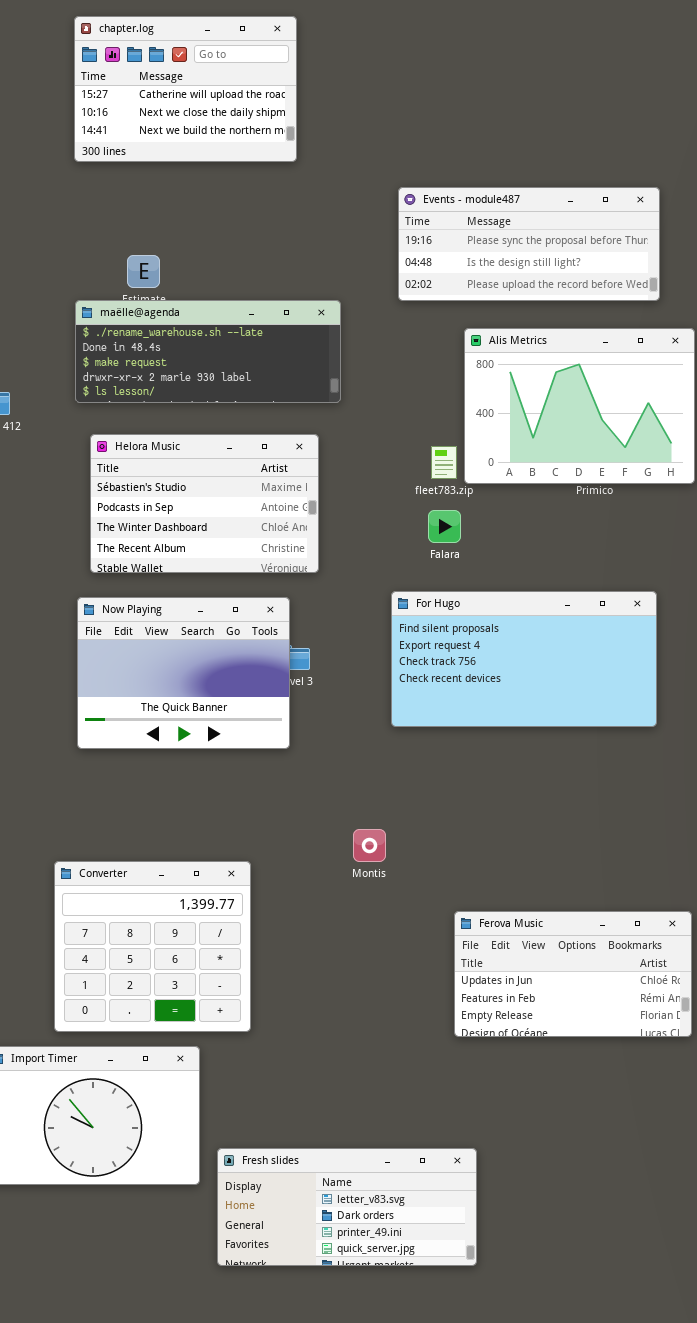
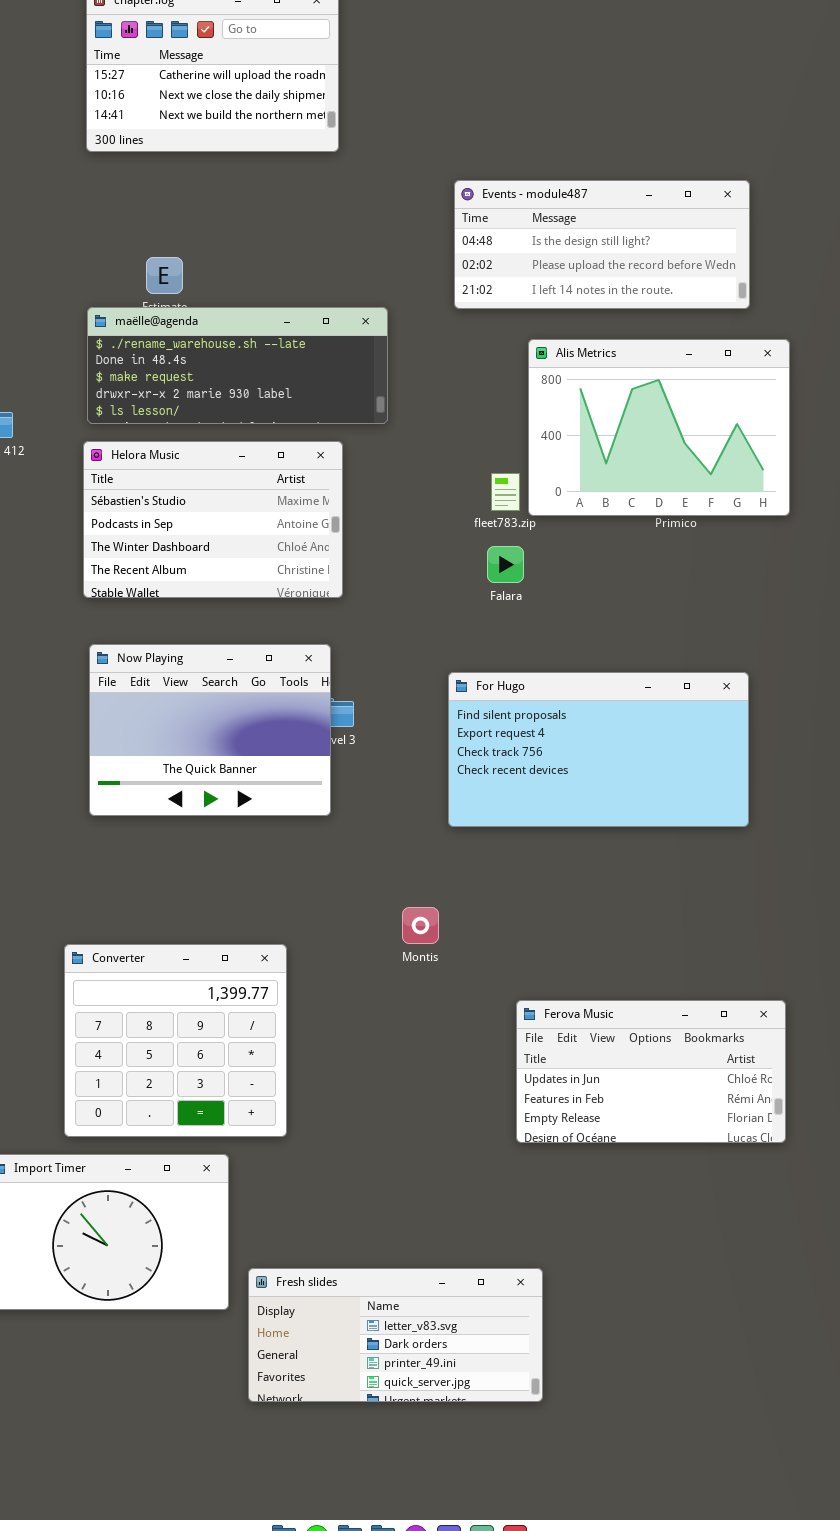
Events - module487: [398,187,660,301] -> [454,180,750,309], scrolled down 1 row
Helora Music: [90,434,319,573] -> [83,441,343,598], moved
For Hugo: [391,591,657,727] -> [448,672,749,827], moved

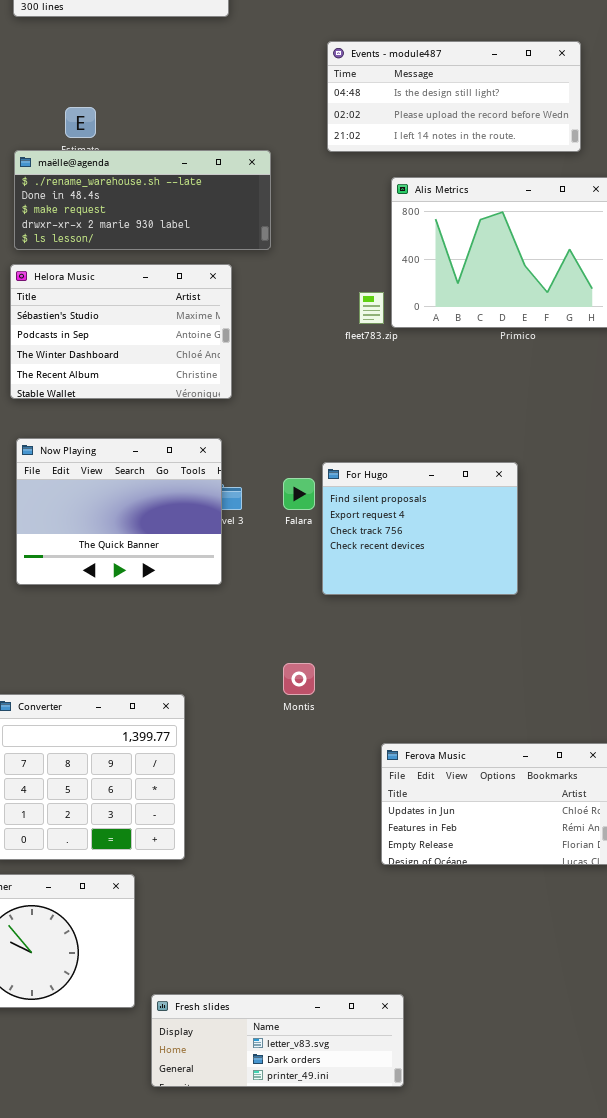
Falara: [487,546,524,583] -> [283,478,315,510], moved
For Hugo: [448,672,749,827] -> [322,462,518,595], resized
Fresh slides: [248,1268,543,1402] -> [151,994,404,1087], resized

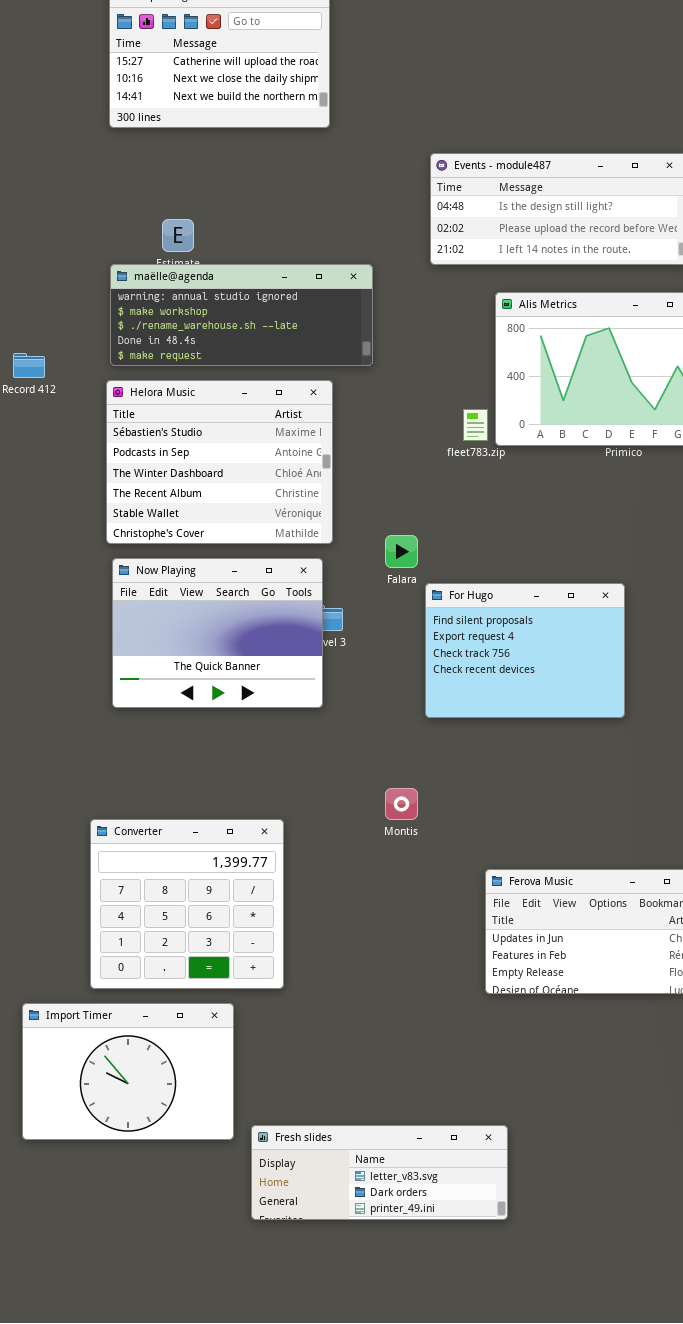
maëlle@agenda: [14,150,271,250] -> [110,264,373,366], scrolled up 2 rows
Helora Music: [10,264,232,399] -> [106,380,333,544], resized
Falara: [283,478,315,510] -> [385,535,418,568], moved

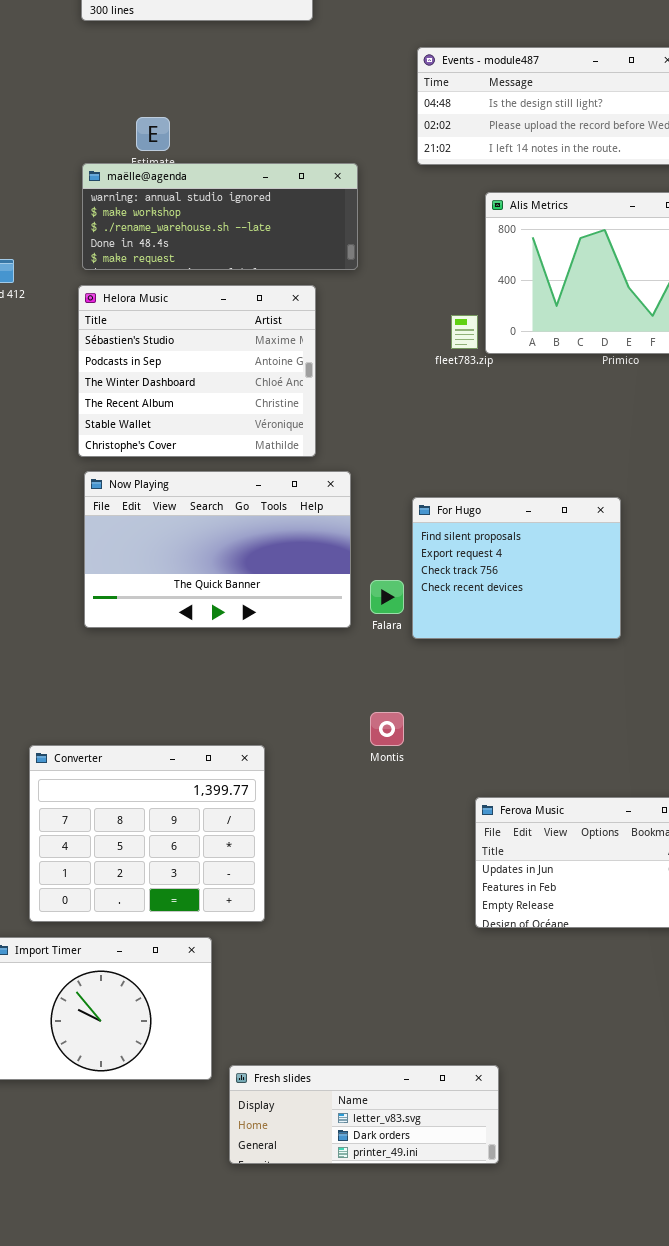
Falara: [385,535,418,568] -> [370,580,404,614], moved
Now Playing: [112,558,323,708] -> [84,471,351,628], resized
Converter: [90,819,284,989] -> [29,745,265,922], resized

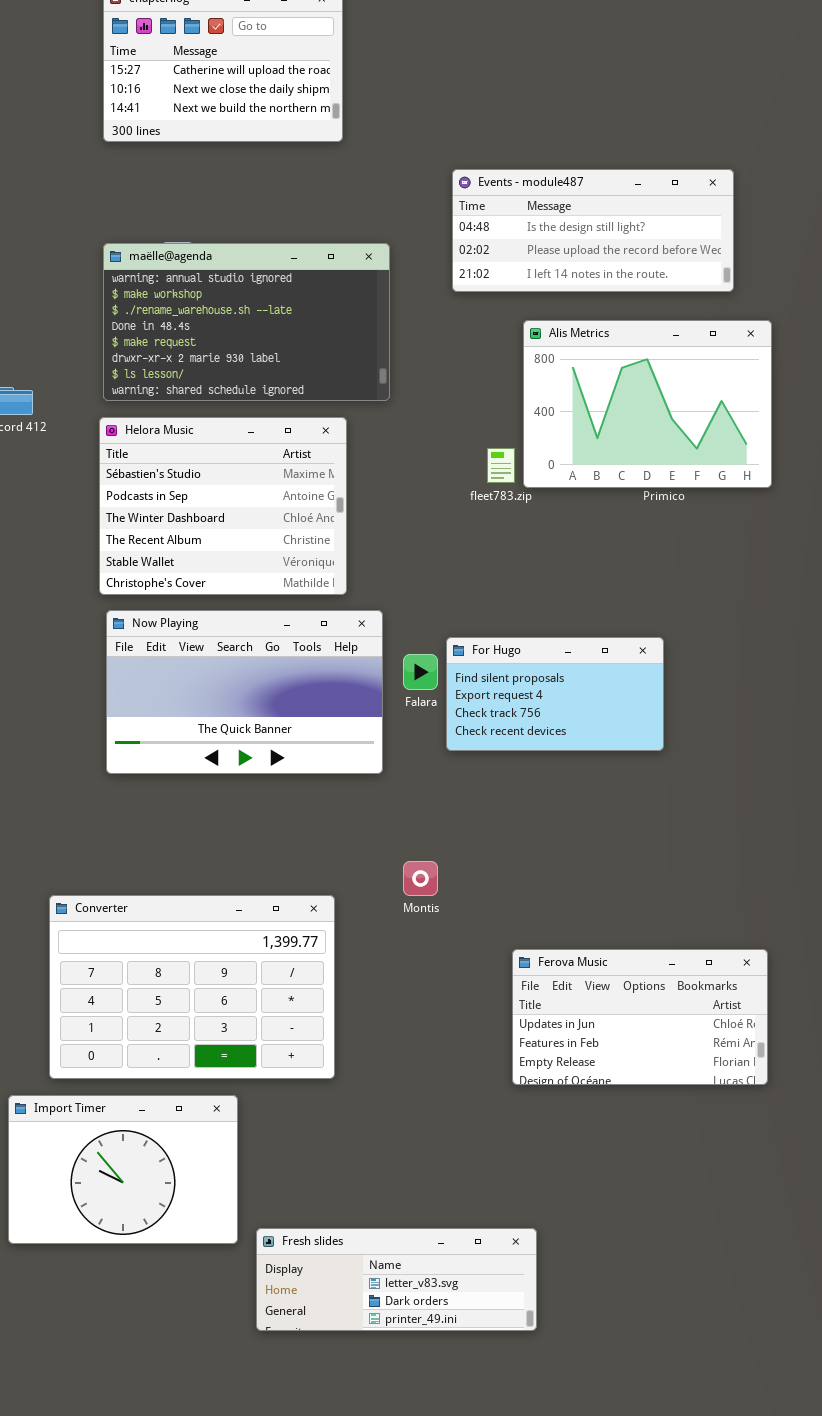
maëlle@agenda: [82,163,358,270] -> [103,243,390,401], resized
For Hugo: [412,497,621,639] -> [446,637,664,751], resized
Falara: [370,580,404,614] -> [403,654,438,690], moved
Converter: [29,745,265,922] -> [49,895,335,1079], resized

